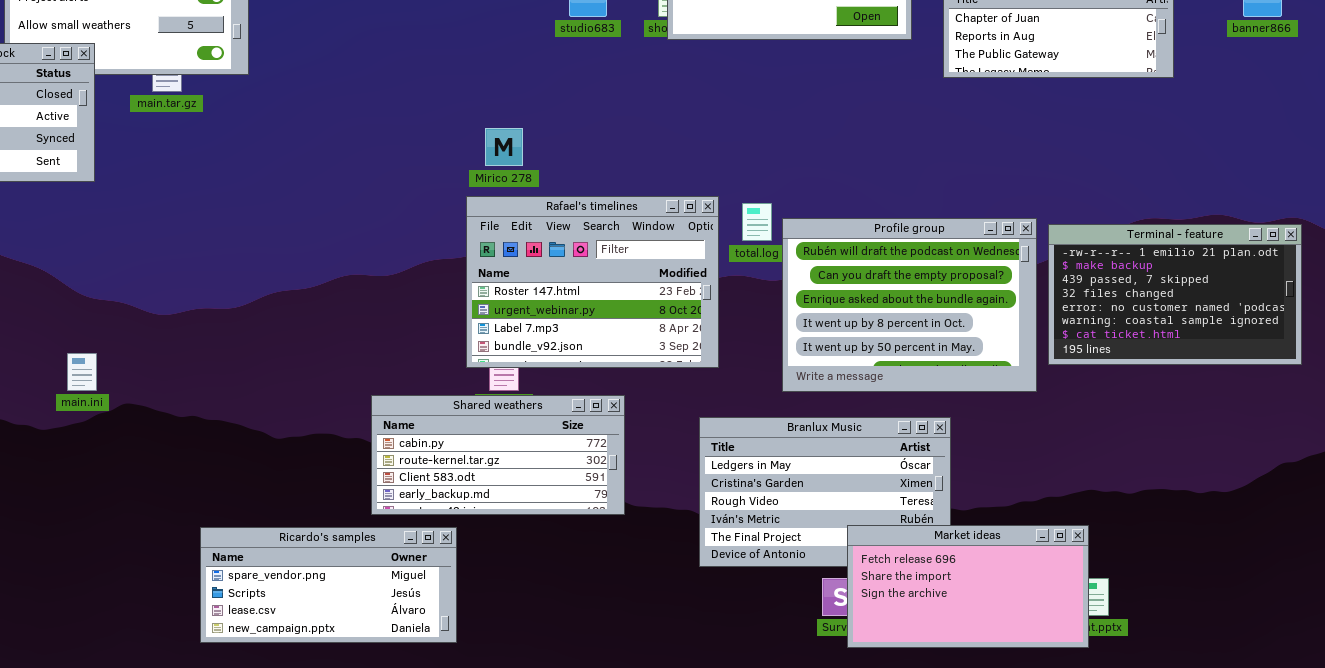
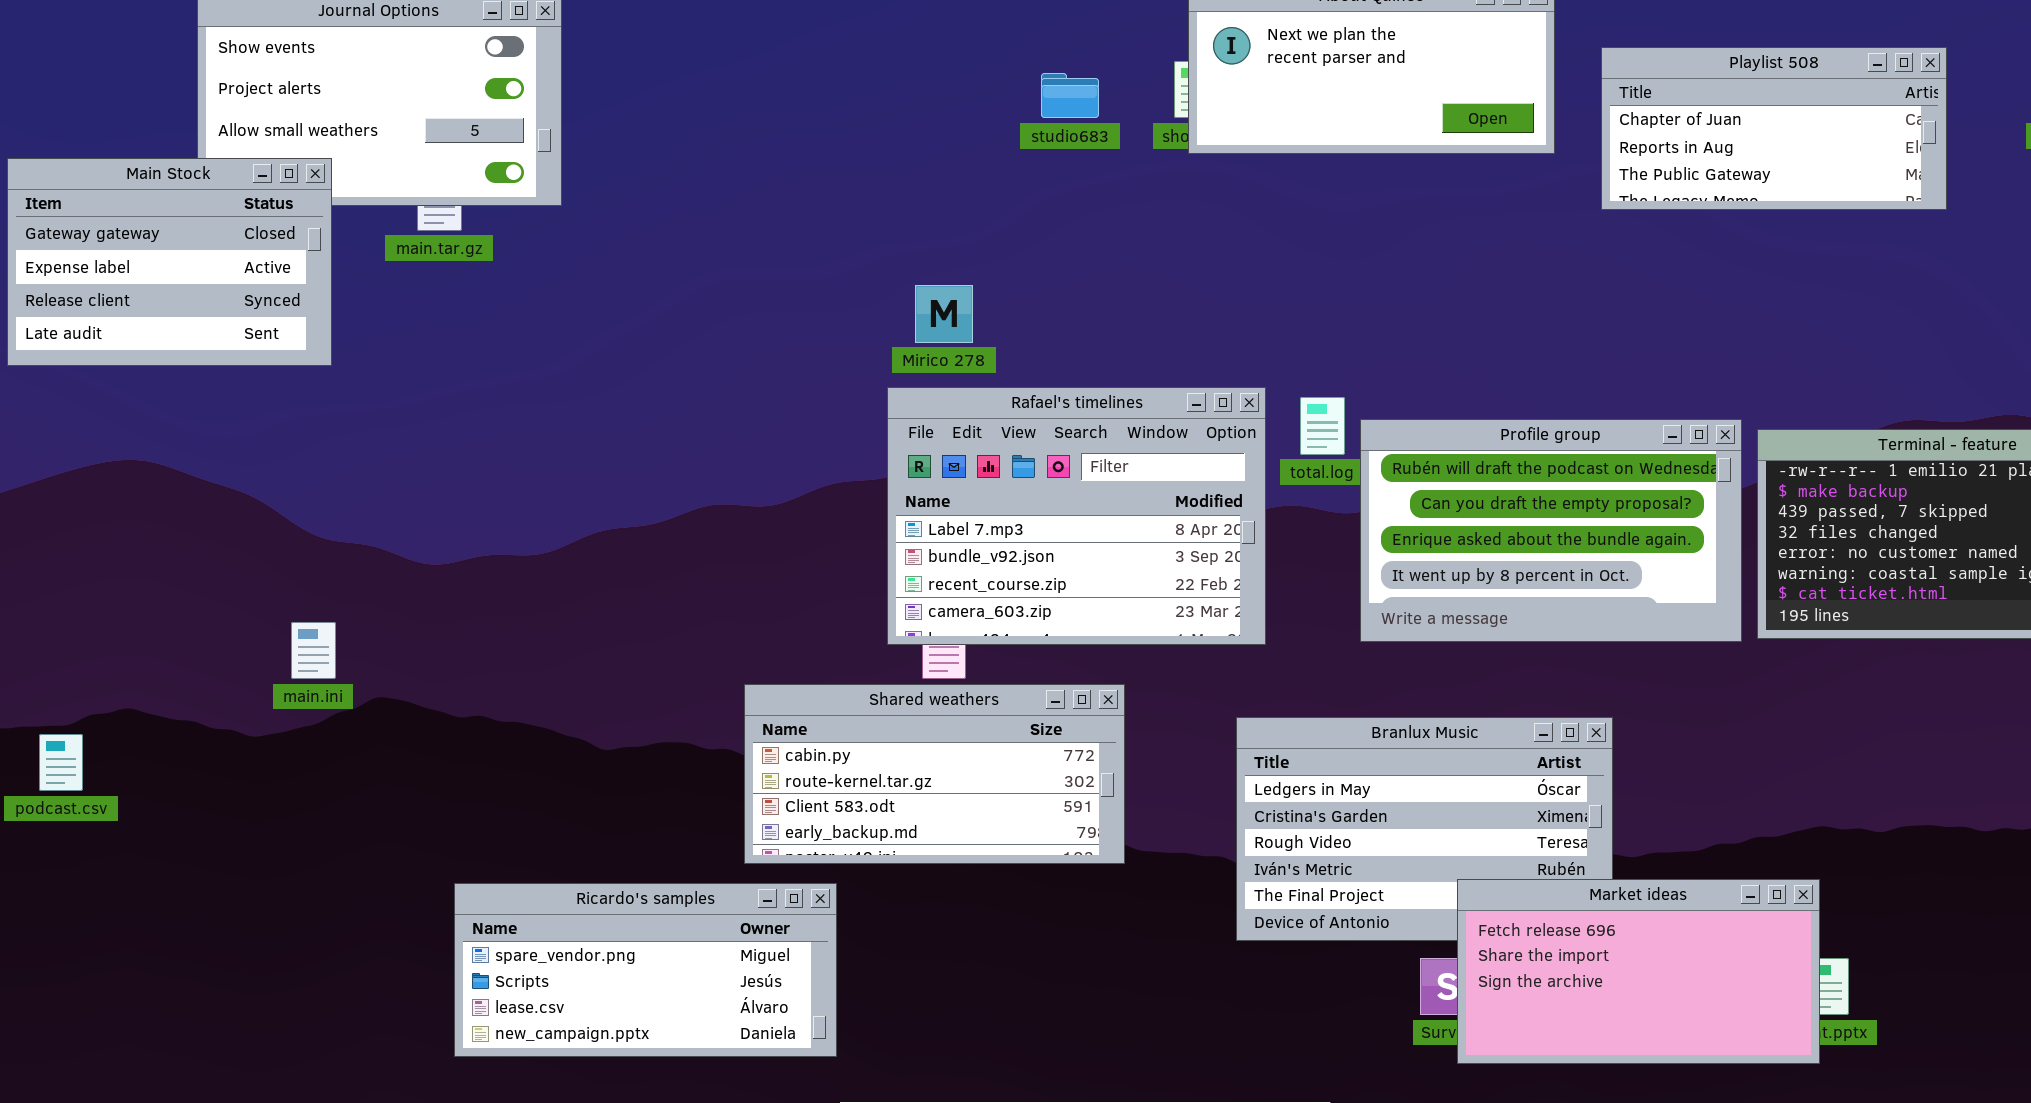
Rafael's timelines: [466,196,719,368] -> [887,387,1266,645], scrolled down 2 rows
Profile group: [782,218,1037,392] -> [1360,419,1742,642], resized
Ricardo's samples: [200,527,457,643] -> [454,883,837,1057], moved

